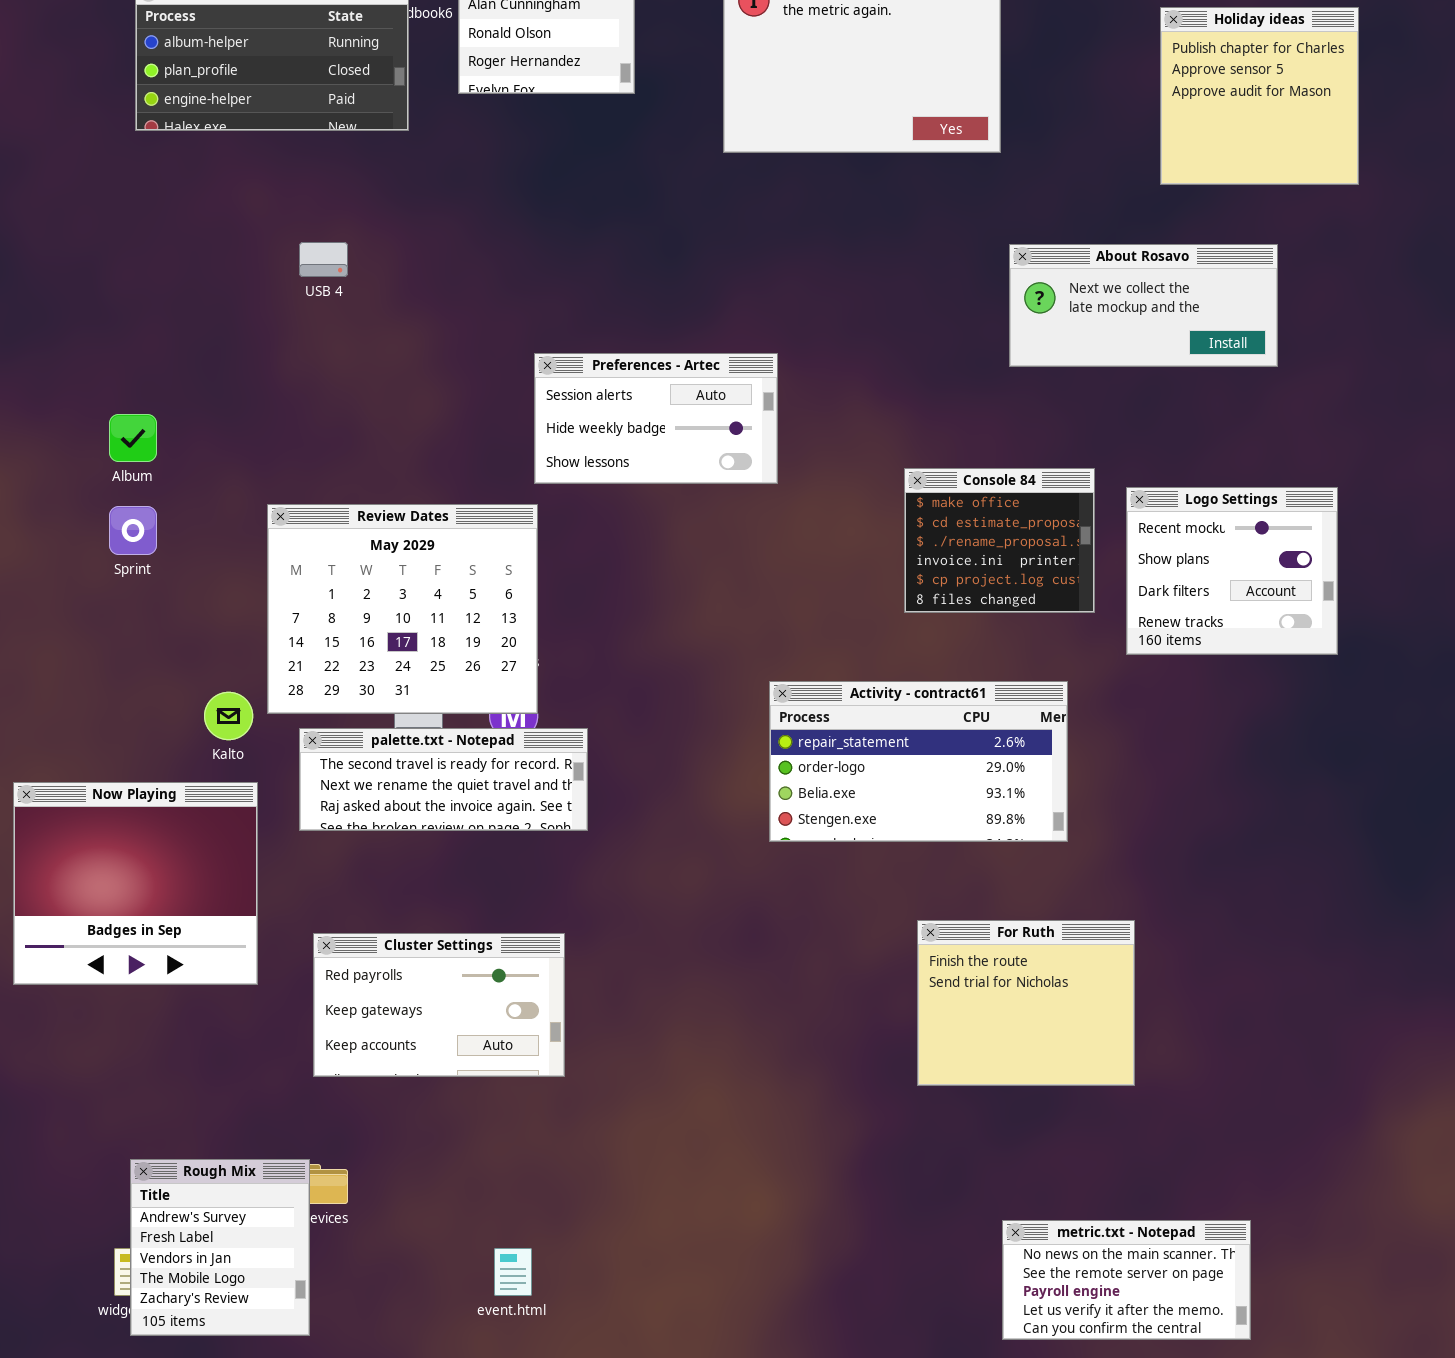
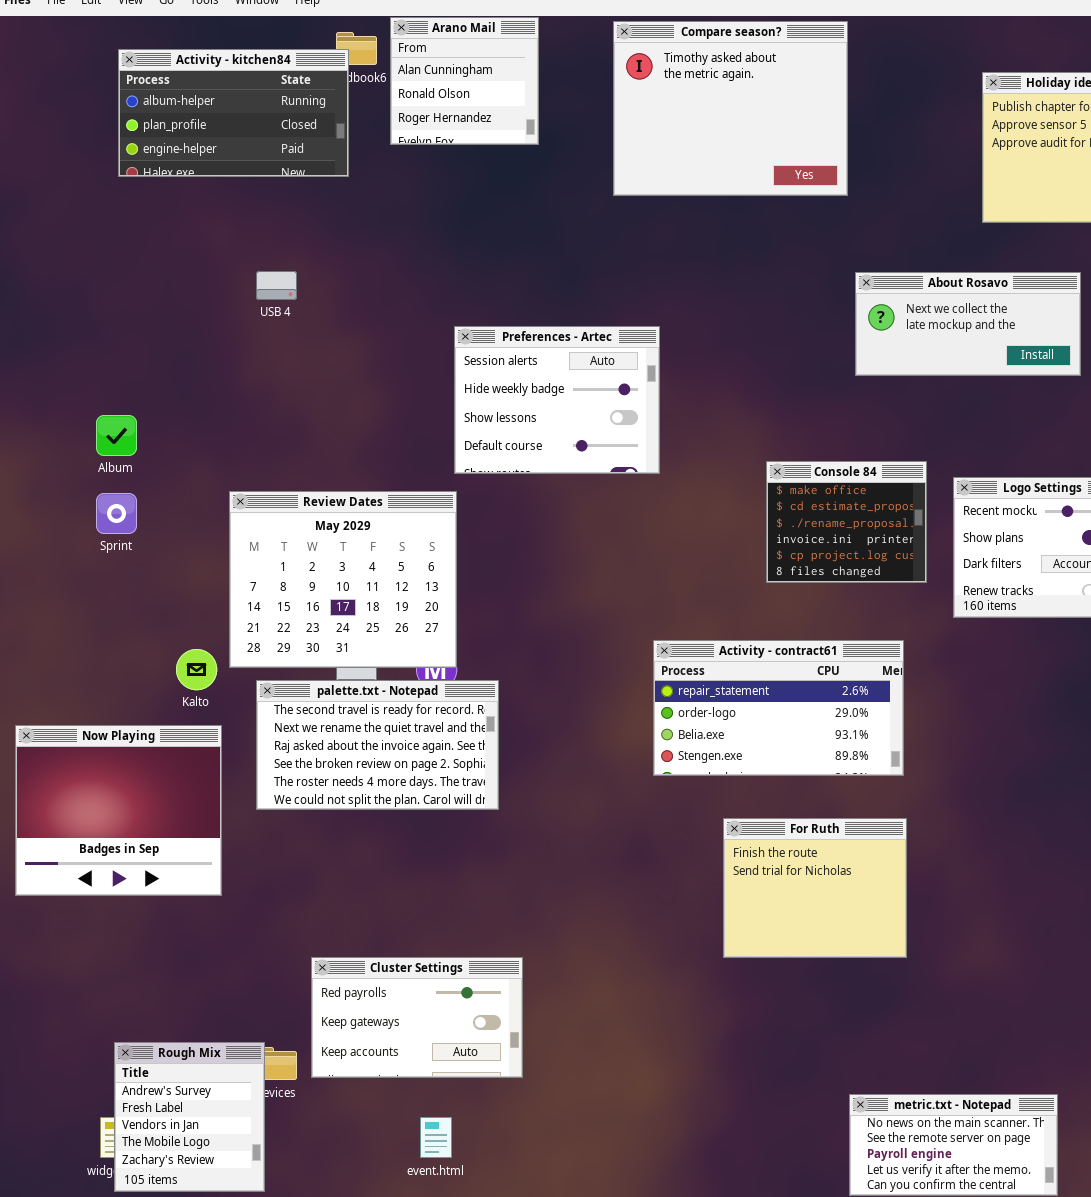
Preferences - Artec: [534,353,778,484] -> [454,326,660,474], resized
palette.txt - Notepad: [299,728,588,831] -> [256,680,499,810], resized
For Ruth: [917,920,1135,1086] -> [723,818,907,958], moved
Cluster Settings: [313,933,565,1077] -> [311,957,523,1078], moved

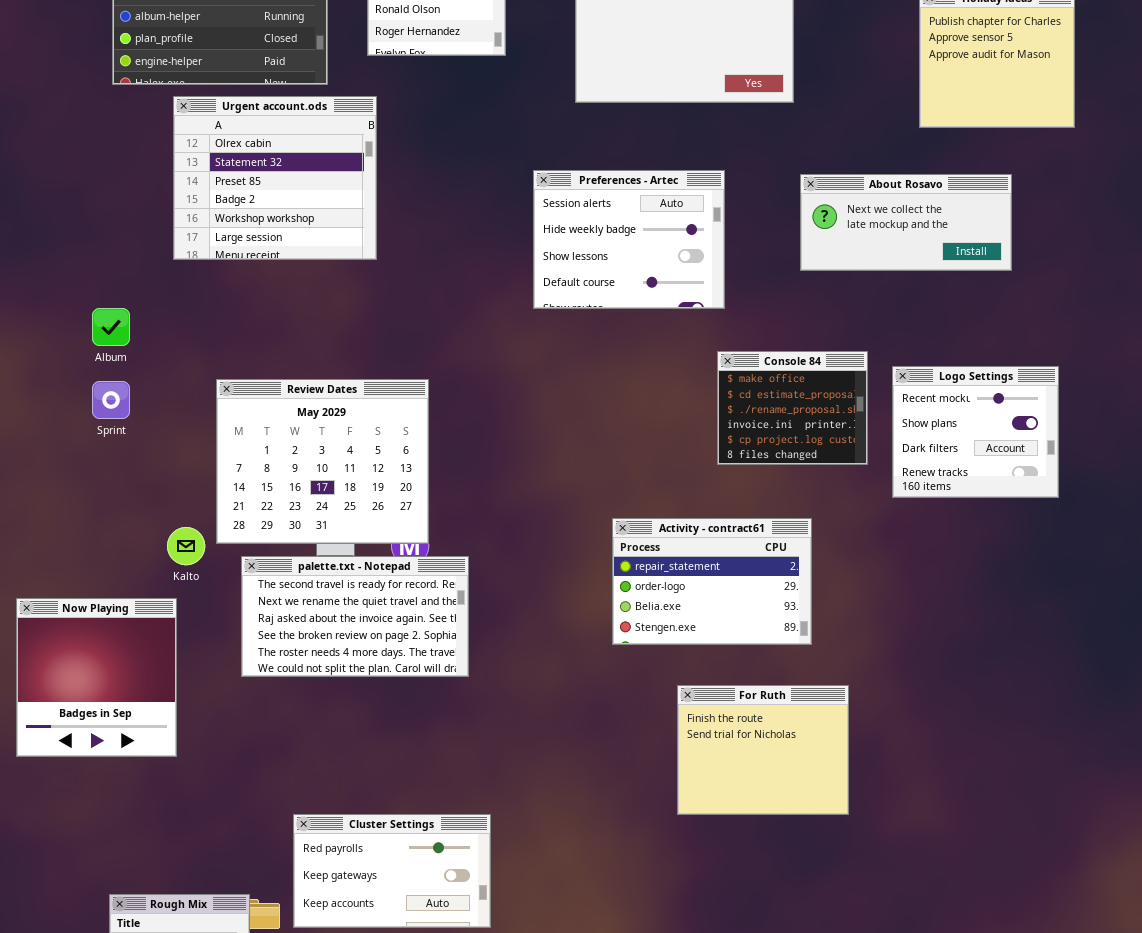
Urgent account.ods: none -> [173,96,377,260], opened
Preferences - Artec: [454,326,660,474] -> [533,170,725,309], moved
Activity - contract61: [653,640,904,776] -> [612,518,812,645], resized
Now Playing: [15,725,222,896] -> [16,598,177,757], resized

